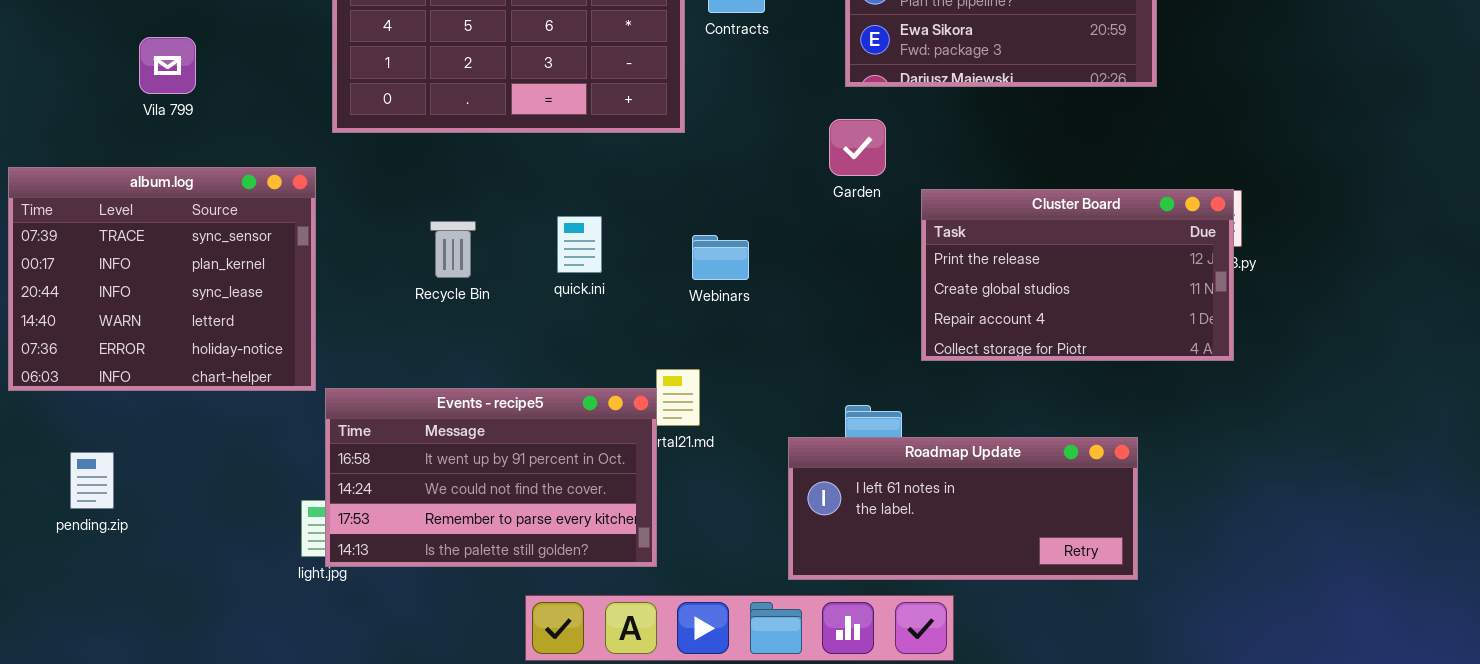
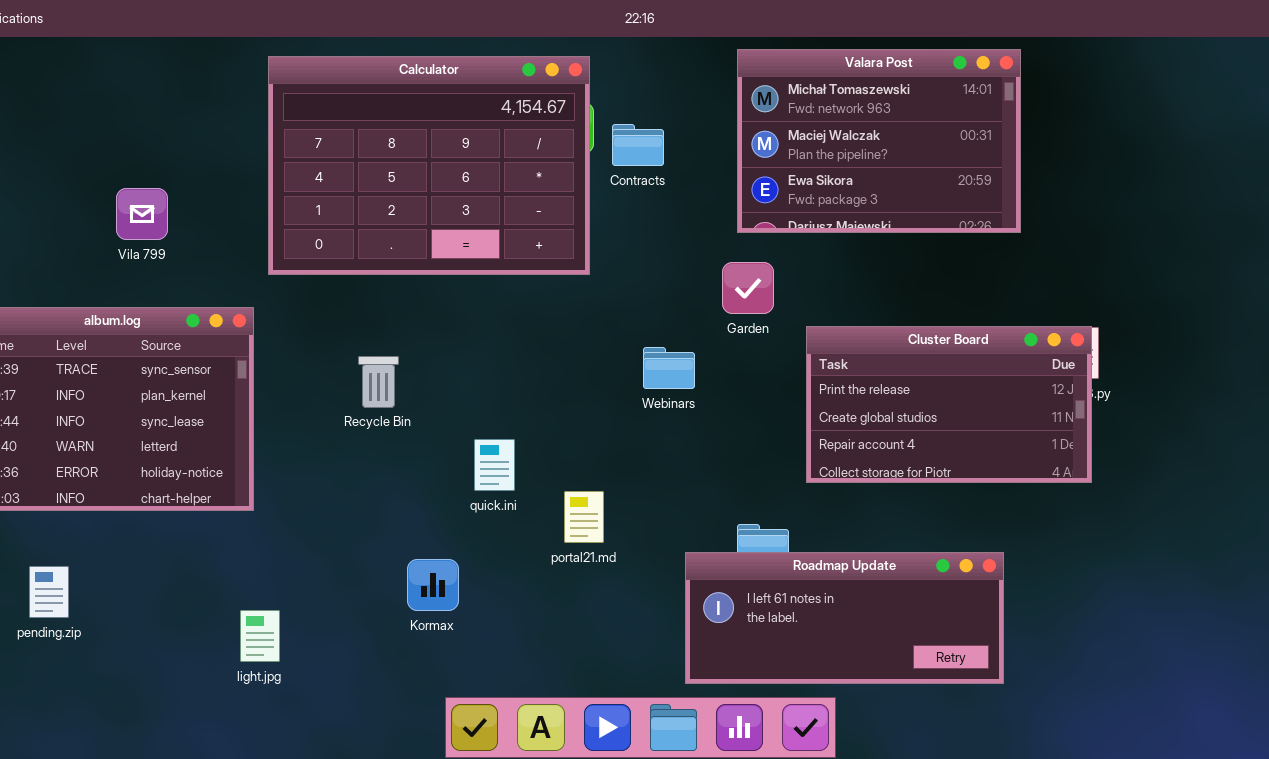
Vila 799: [139,37,196,94] -> [116,188,168,240], moved
quick.ini: [557,216,602,273] -> [474,439,515,491], moved
Webinars: [692,235,749,280] -> [643,347,695,389], moved
Events - recipe5: [325,388,657,567] -> none, closed

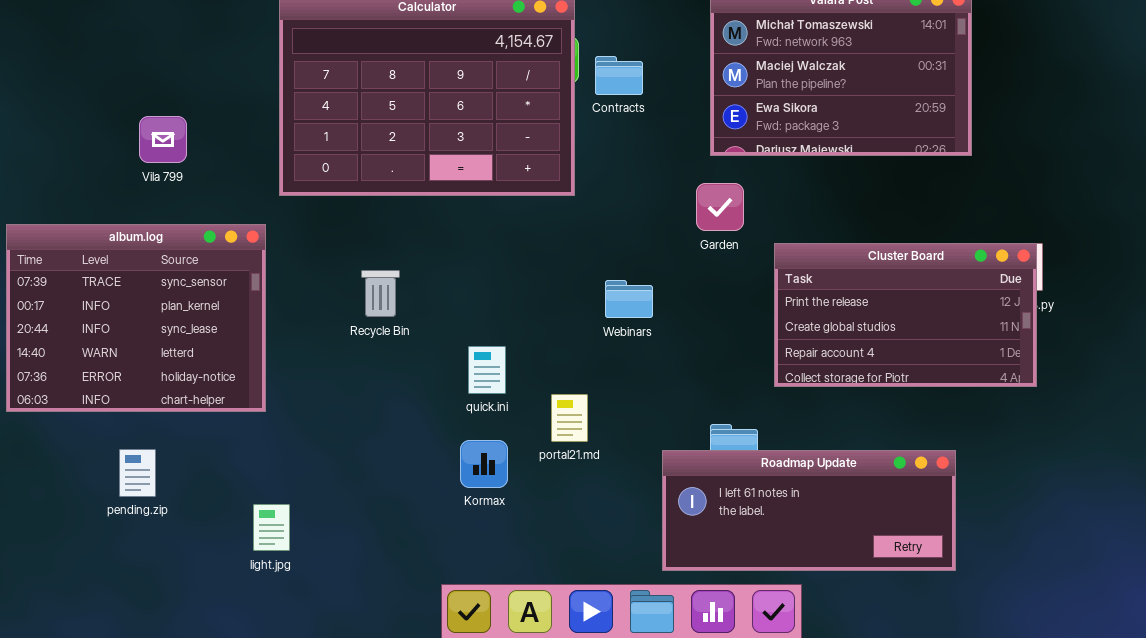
Webinars: [643,347,695,389] -> [605,280,653,318], moved
Kormax: [407,559,459,611] -> [460,440,508,488], moved
pending.zip: [29,566,69,618] -> [119,449,156,497], moved

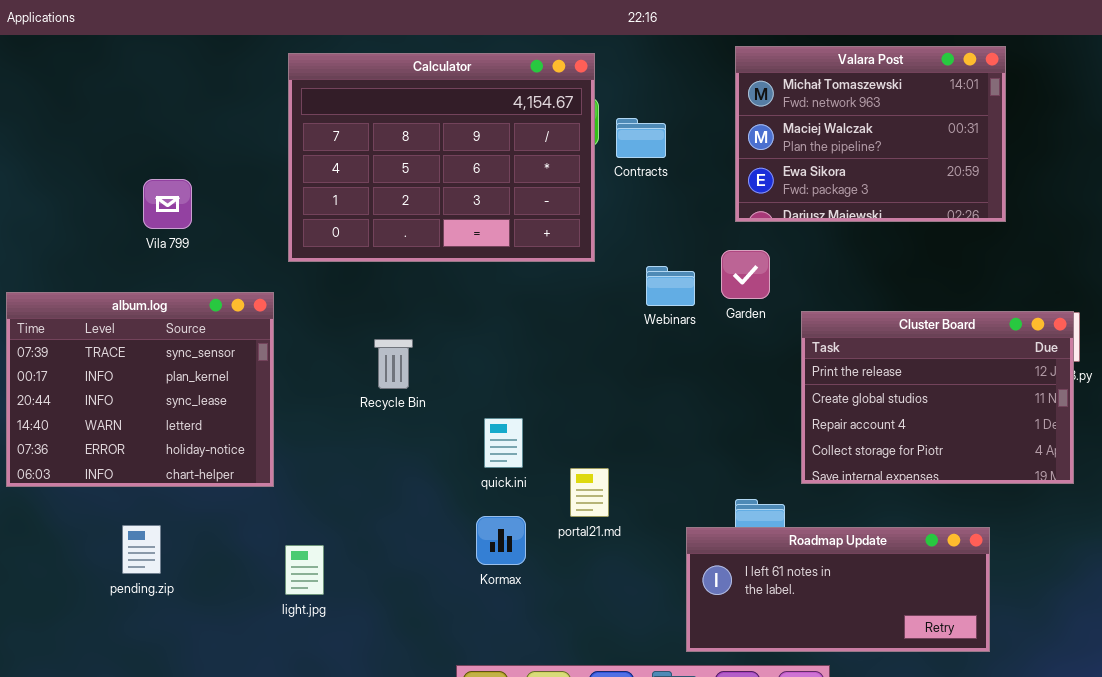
Cluster Board: [774,243,1037,387] -> [801,311,1074,484], resized
Webinars: [605,280,653,318] -> [646,266,695,306], moved
light.jpg: [253,504,290,551] -> [285,545,324,595], moved

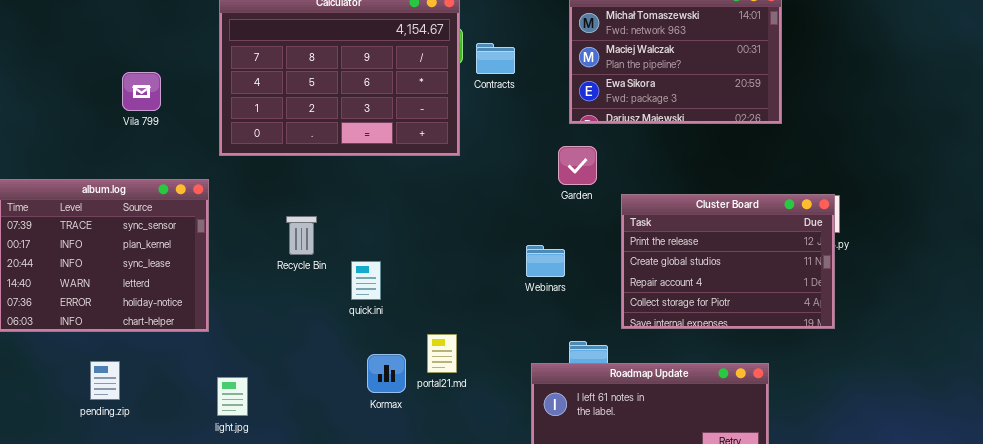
Vila 799: [143,179,192,229] -> [122,72,161,111], moved
Webinars: [646,266,695,306] -> [526,245,565,277], moved
quick.ini: [484,418,523,468] -> [351,261,381,300], moved
portal21.md: [570,468,609,517] -> [427,334,457,373], moved

